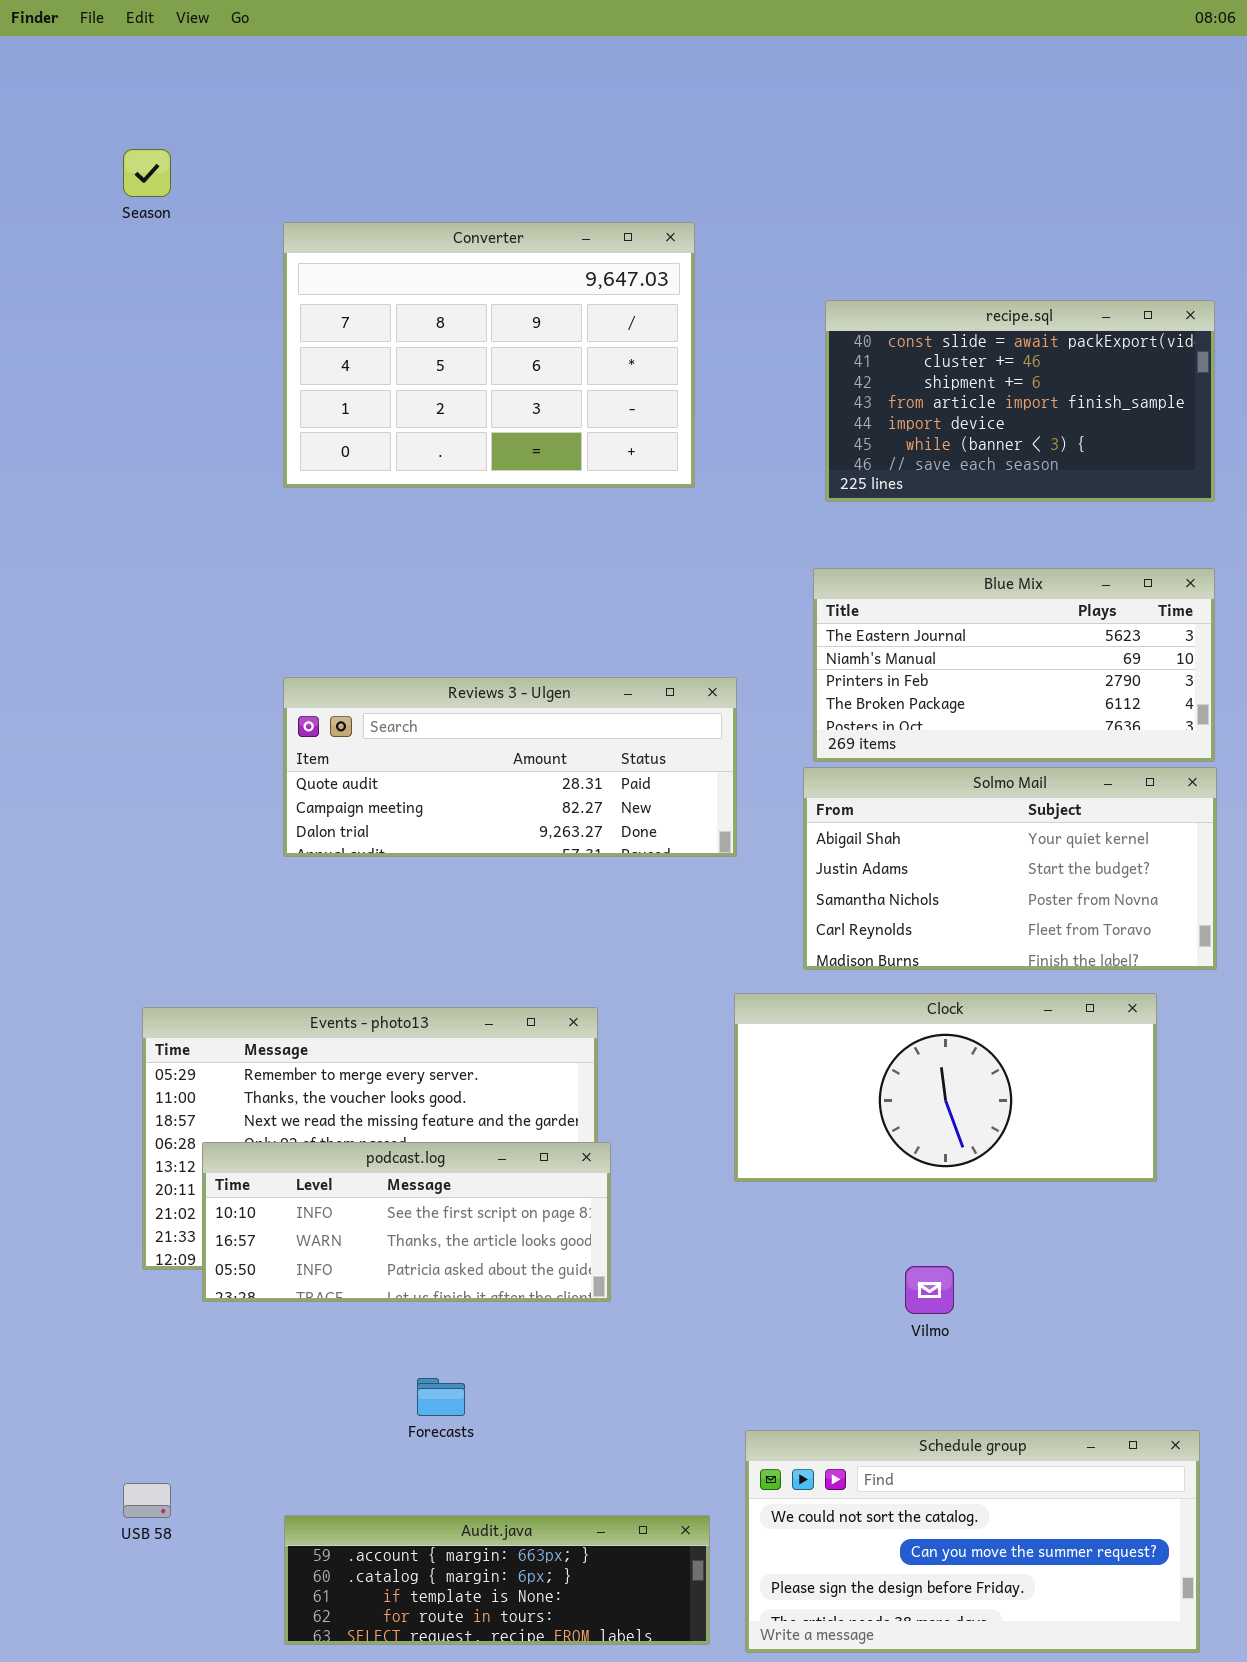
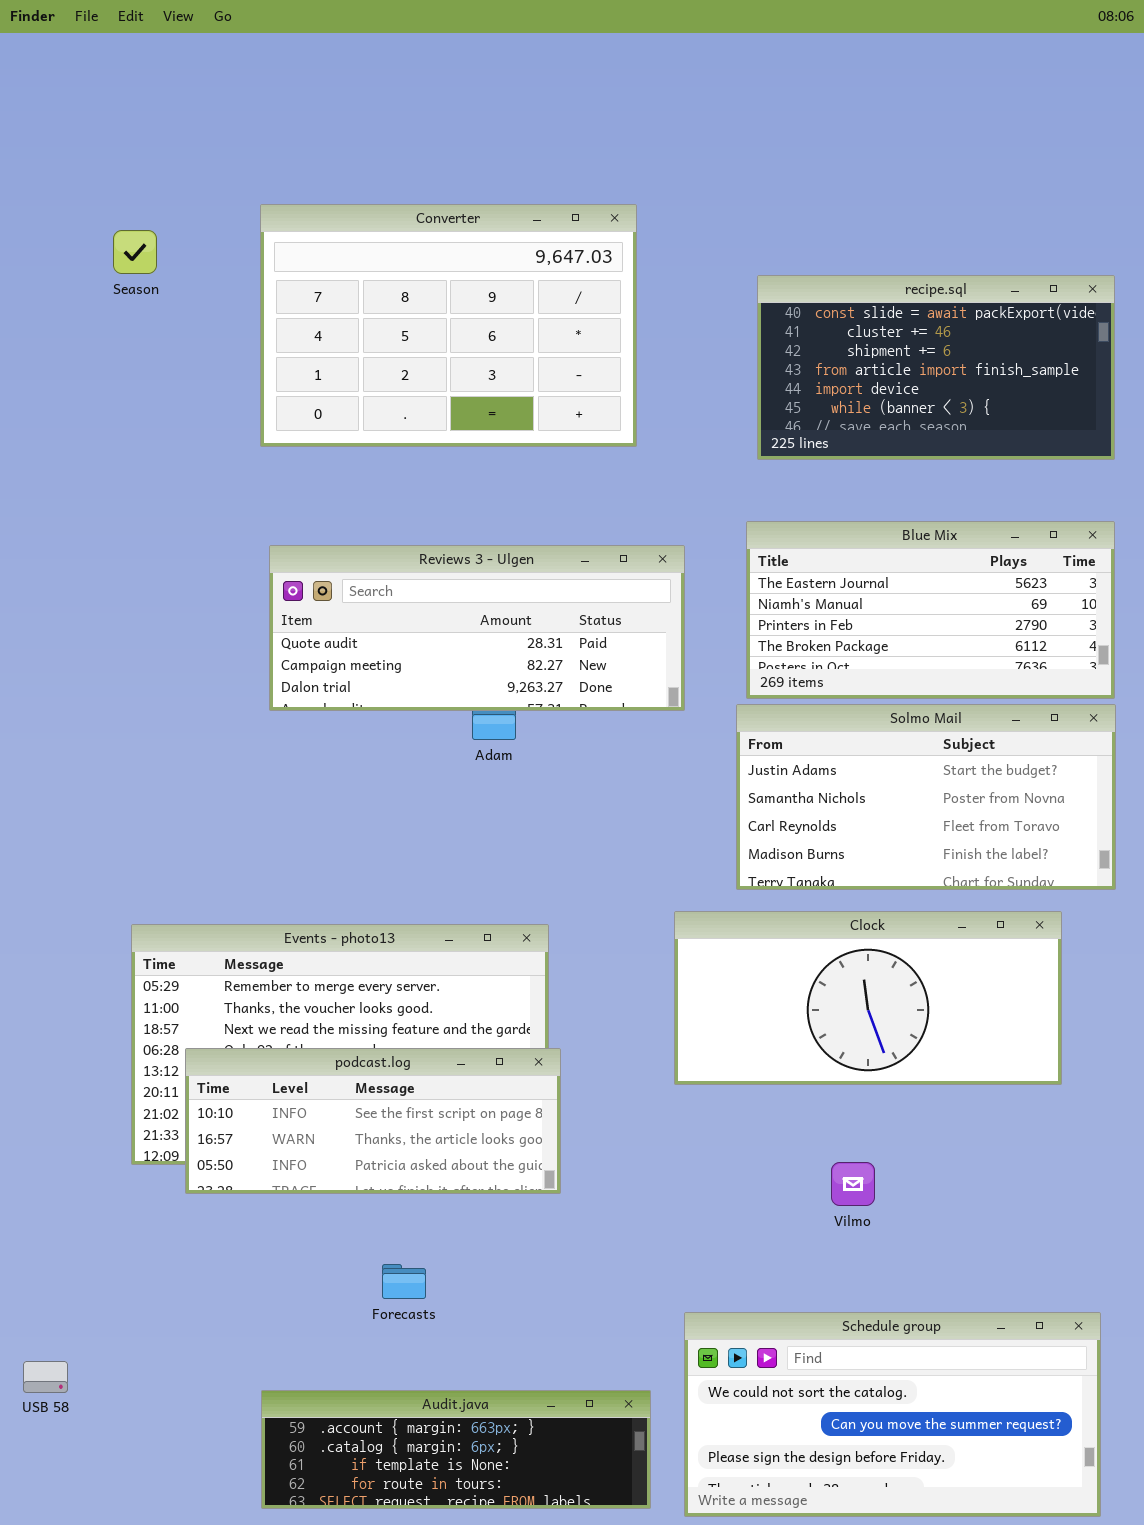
Season: [123,149,171,197] -> [113,230,157,274], moved
Reviews 3 - Ulgen: [283,677,737,857] -> [269,545,685,711], moved
Solmo Mail: [803,767,1217,970] -> [736,704,1116,890], scrolled down 1 row
USB 58: [123,1483,171,1518] -> [23,1361,68,1393], moved

